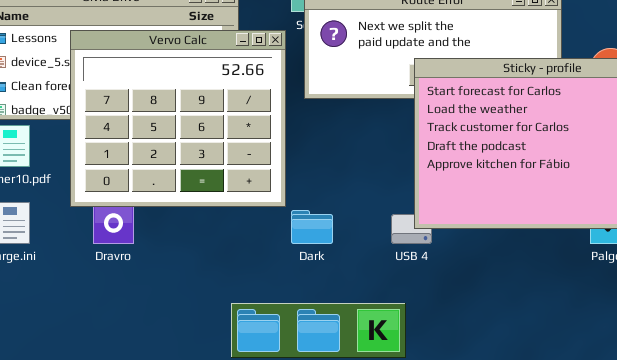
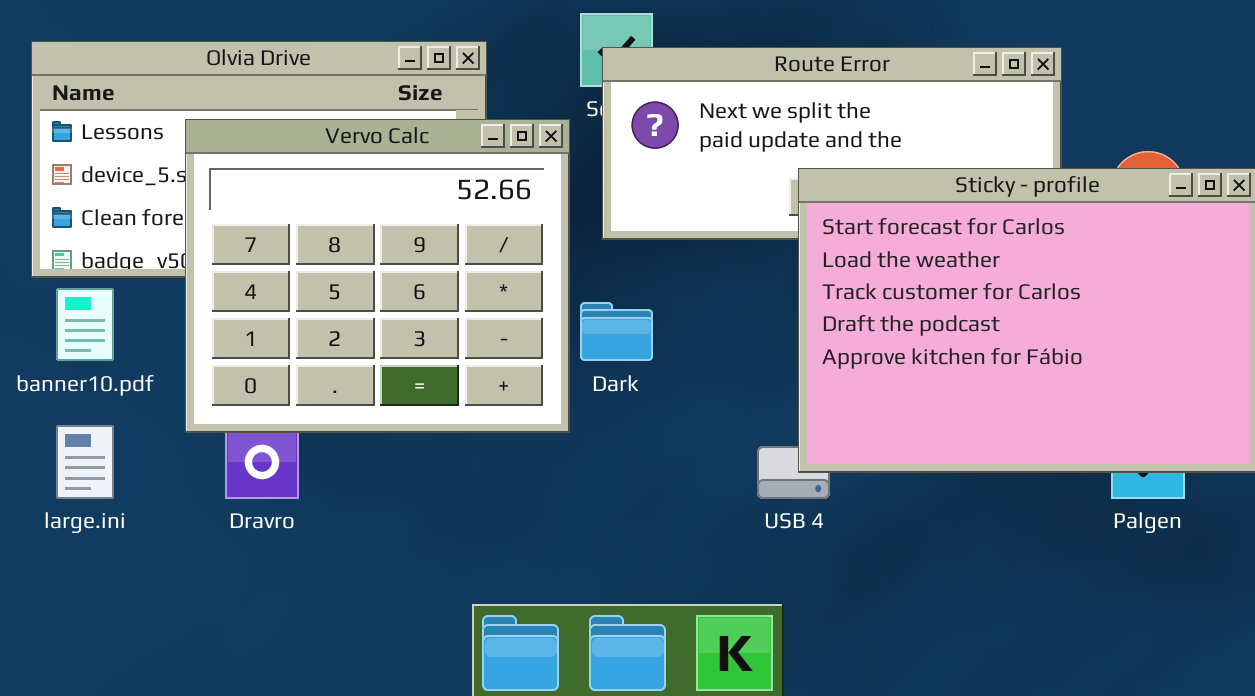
Dark: [291,210,333,244] -> [580,302,653,361], moved

